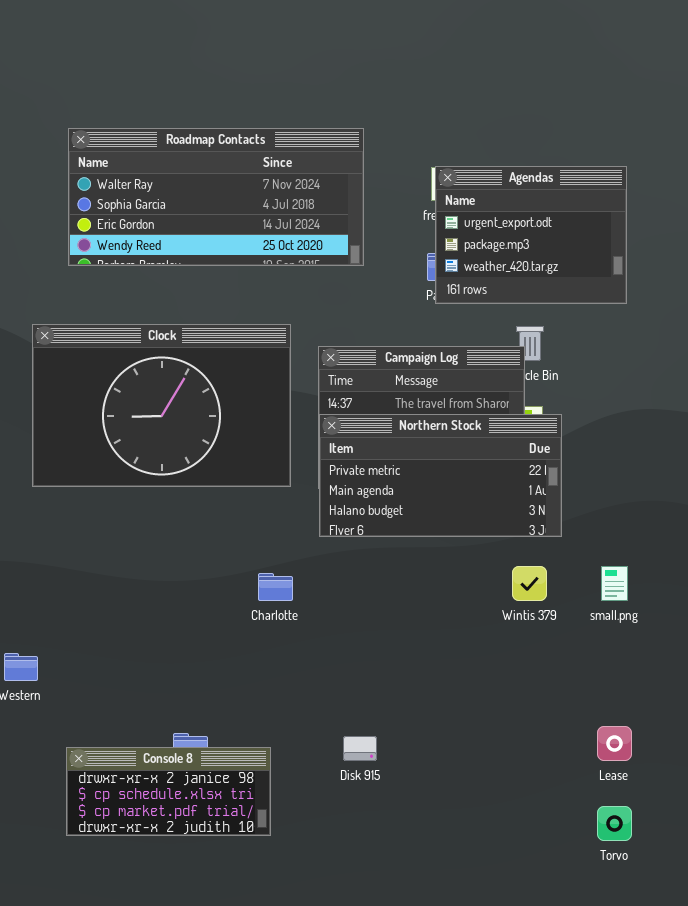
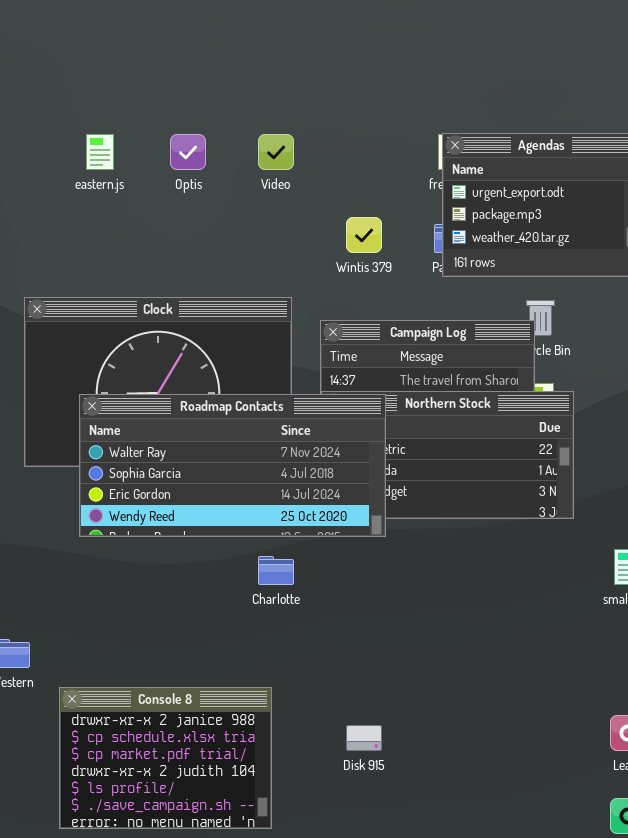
Roadmap Contacts: [68,128,364,266] -> [79,394,386,537], moved
Wintis 379: [512,566,547,601] -> [346,217,382,253], moved
Console 8: [66,747,271,836] -> [59,687,272,829], resized

